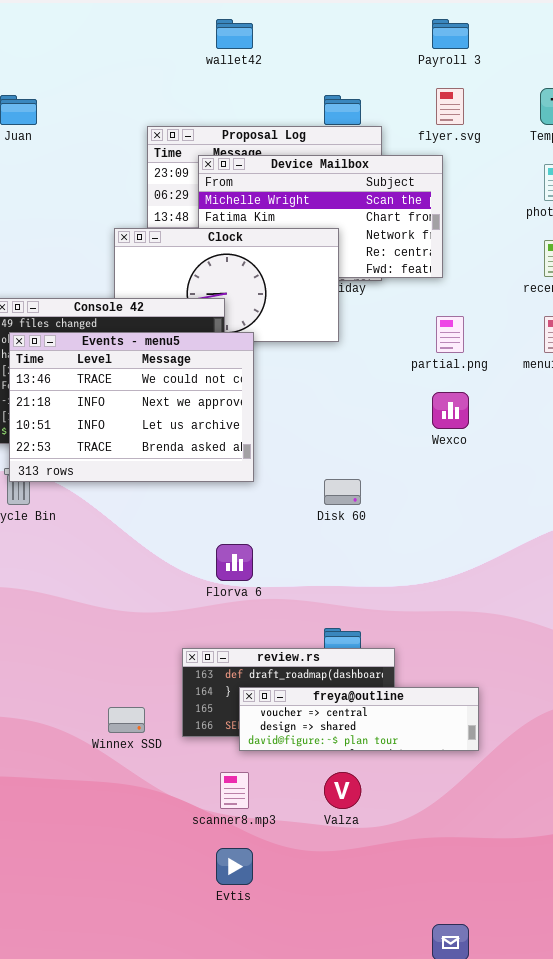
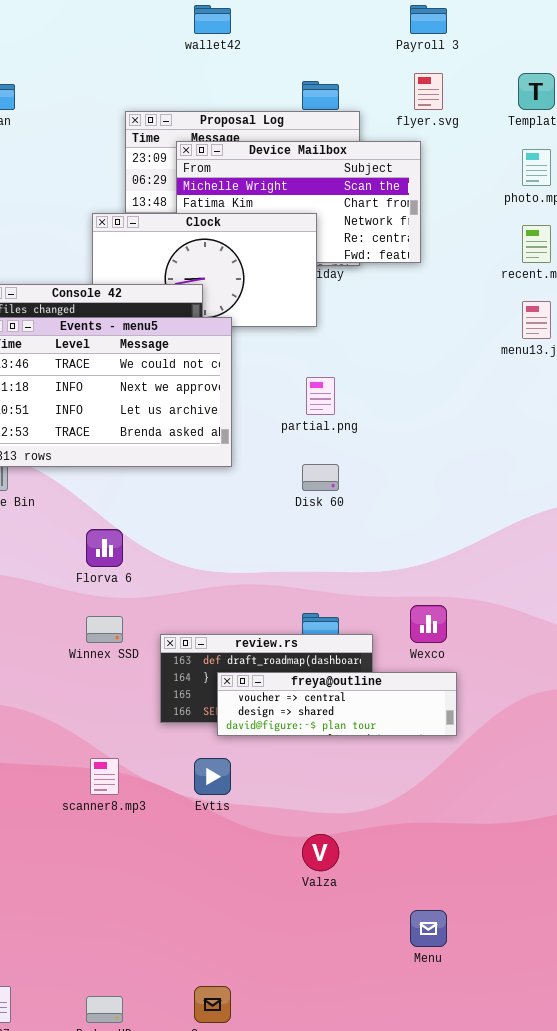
partial.png: [436,316,464,353] -> [306,377,335,415], moved
Wexco: [432,392,469,429] -> [410,605,447,643], moved
Florva 6: [216,544,253,581] -> [86,529,123,567], moved
Winnex SSD: [108,707,145,733] -> [86,616,123,643], moved
scanner8.mp3: [220,772,249,809] -> [90,758,119,795], moved
Valza: [324,772,361,809] -> [302,834,339,871], moved
Evtis: [216,848,253,885] -> [194,758,231,795], moved

